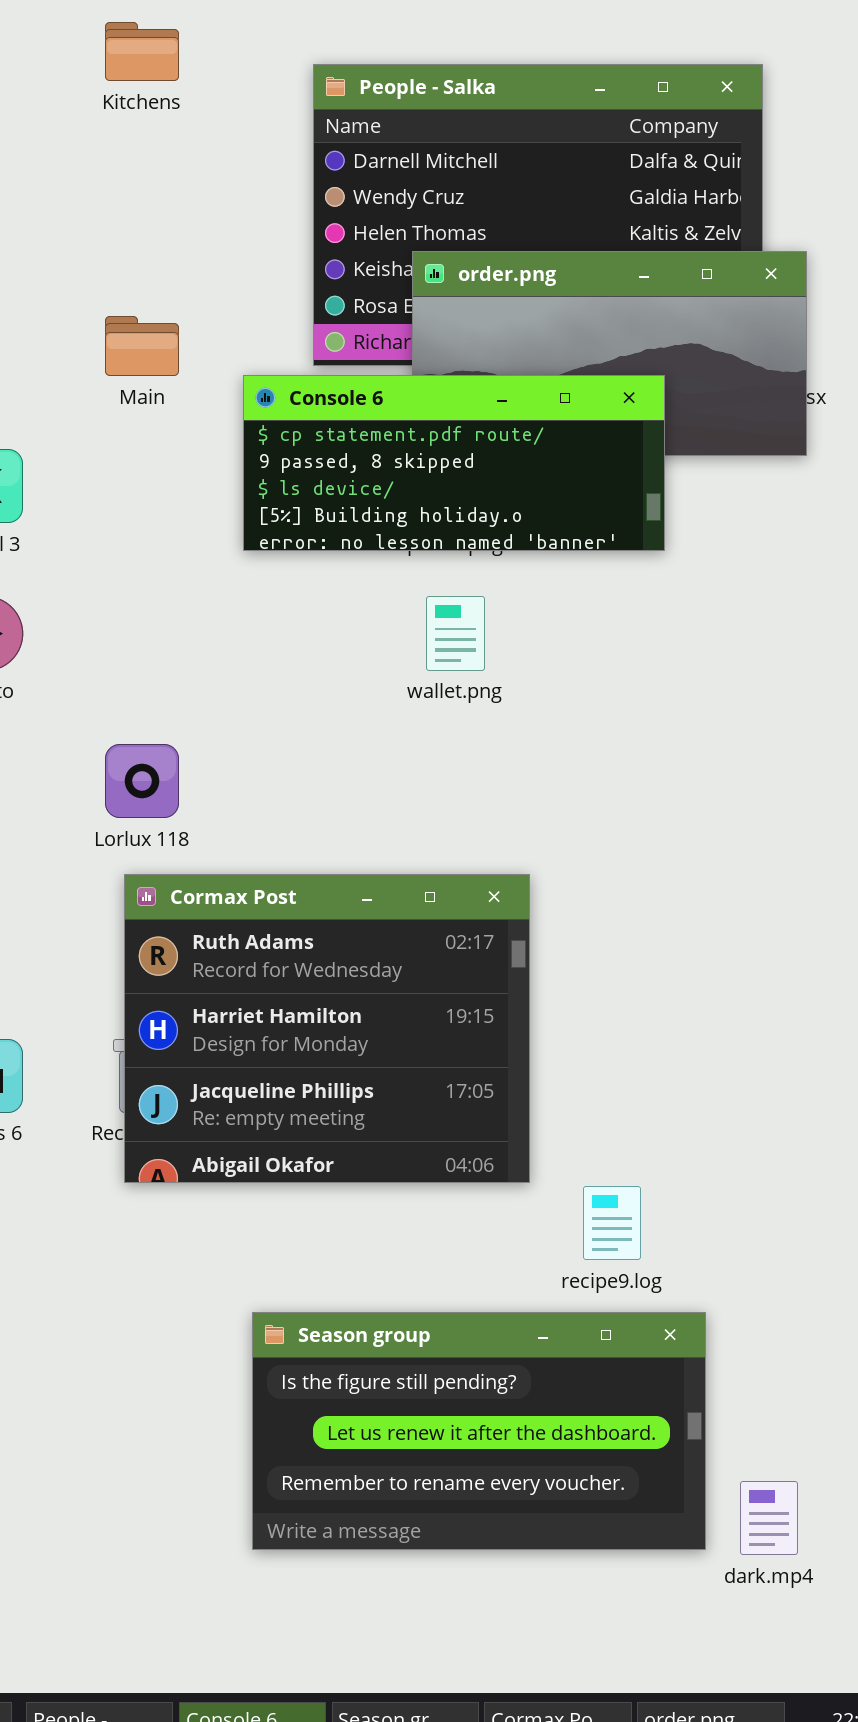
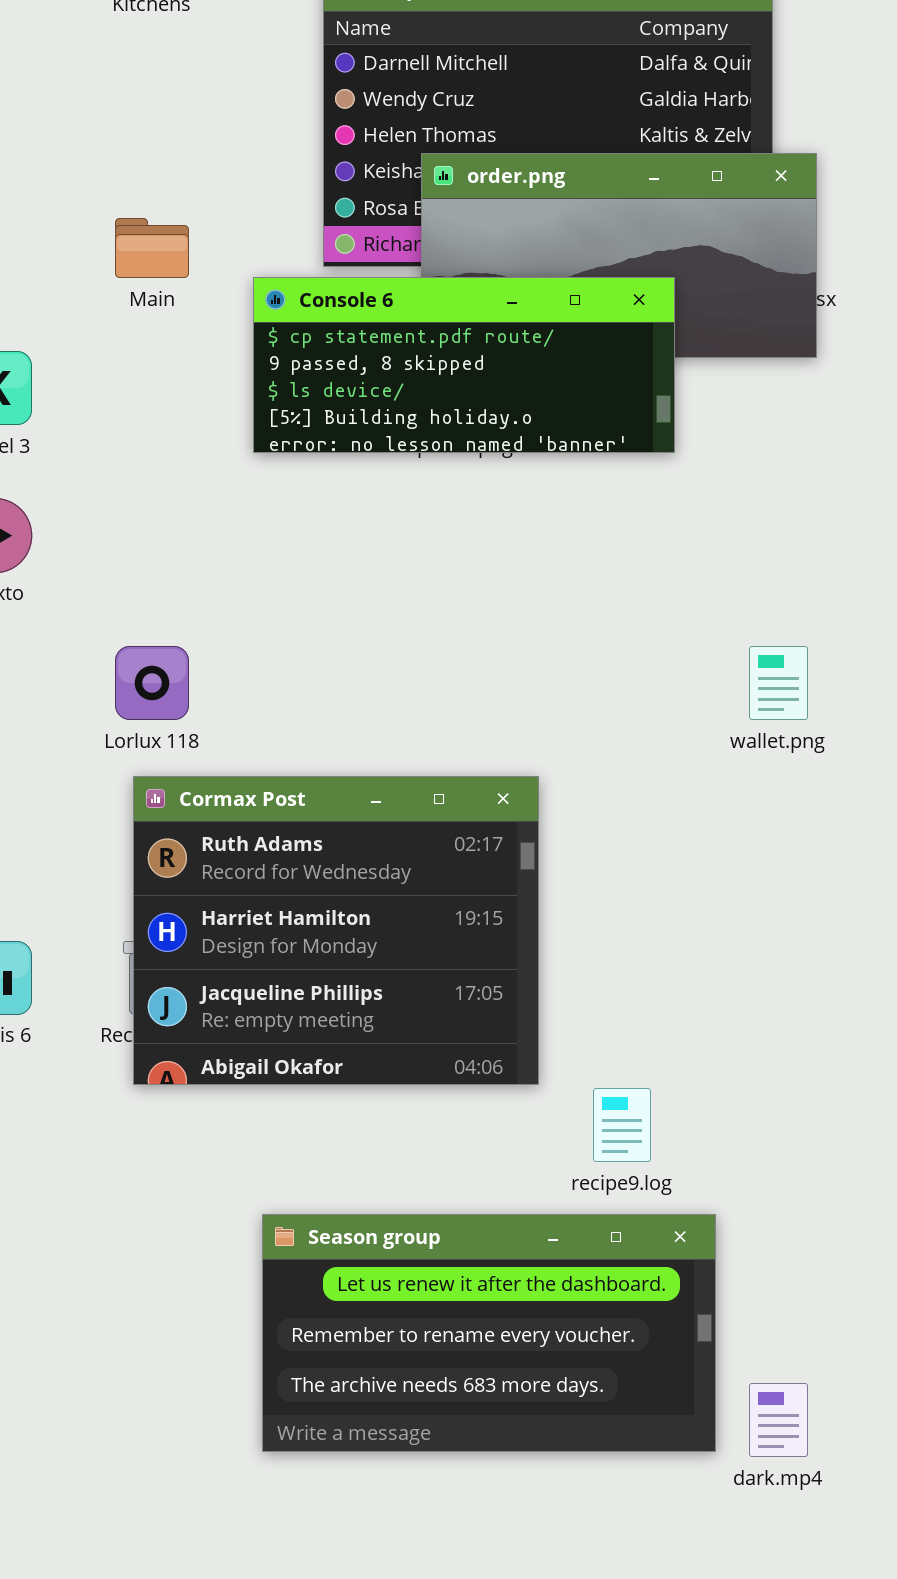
wallet.png: [426,596,485,671] -> [749,646,808,720], moved
Season group: [252,1312,706,1550] -> [262,1214,716,1452], scrolled down 1 row

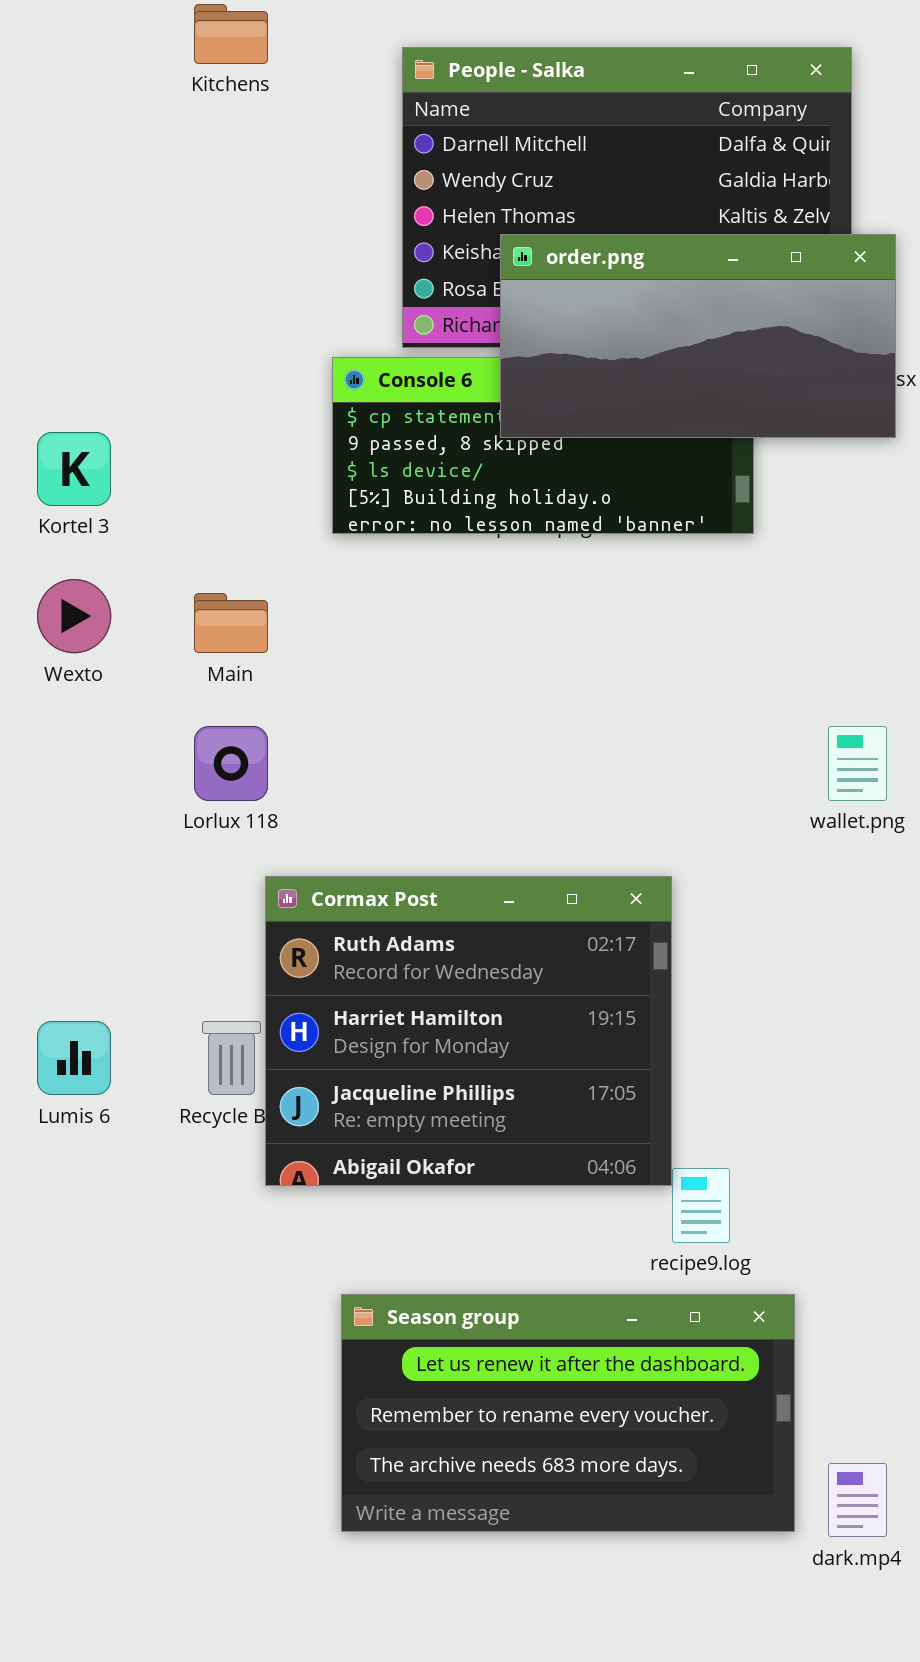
order.png: [421,153,817,358] -> [500,234,896,438], raised
Main: [115,218,189,278] -> [194,593,268,653], moved
Cormax Post: [133,776,539,1085] -> [265,876,672,1186], moved

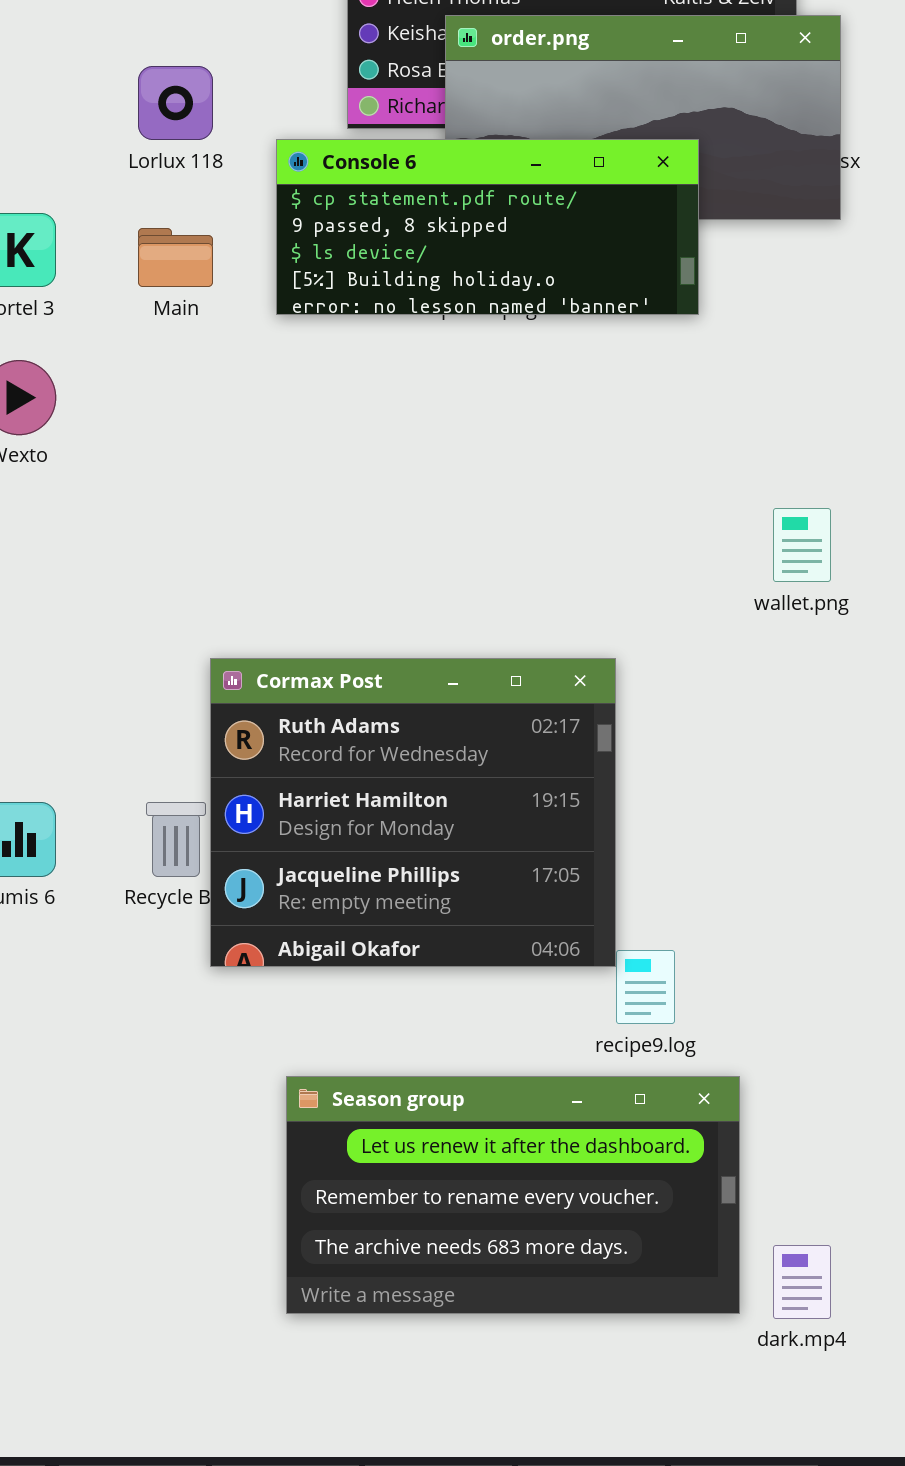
Console 6: [332,357,754,534] -> [276,139,699,315], raised
Main: [194,593,268,653] -> [138,228,213,287], moved
Lorlux 118: [194,726,268,801] -> [138,66,213,140], moved

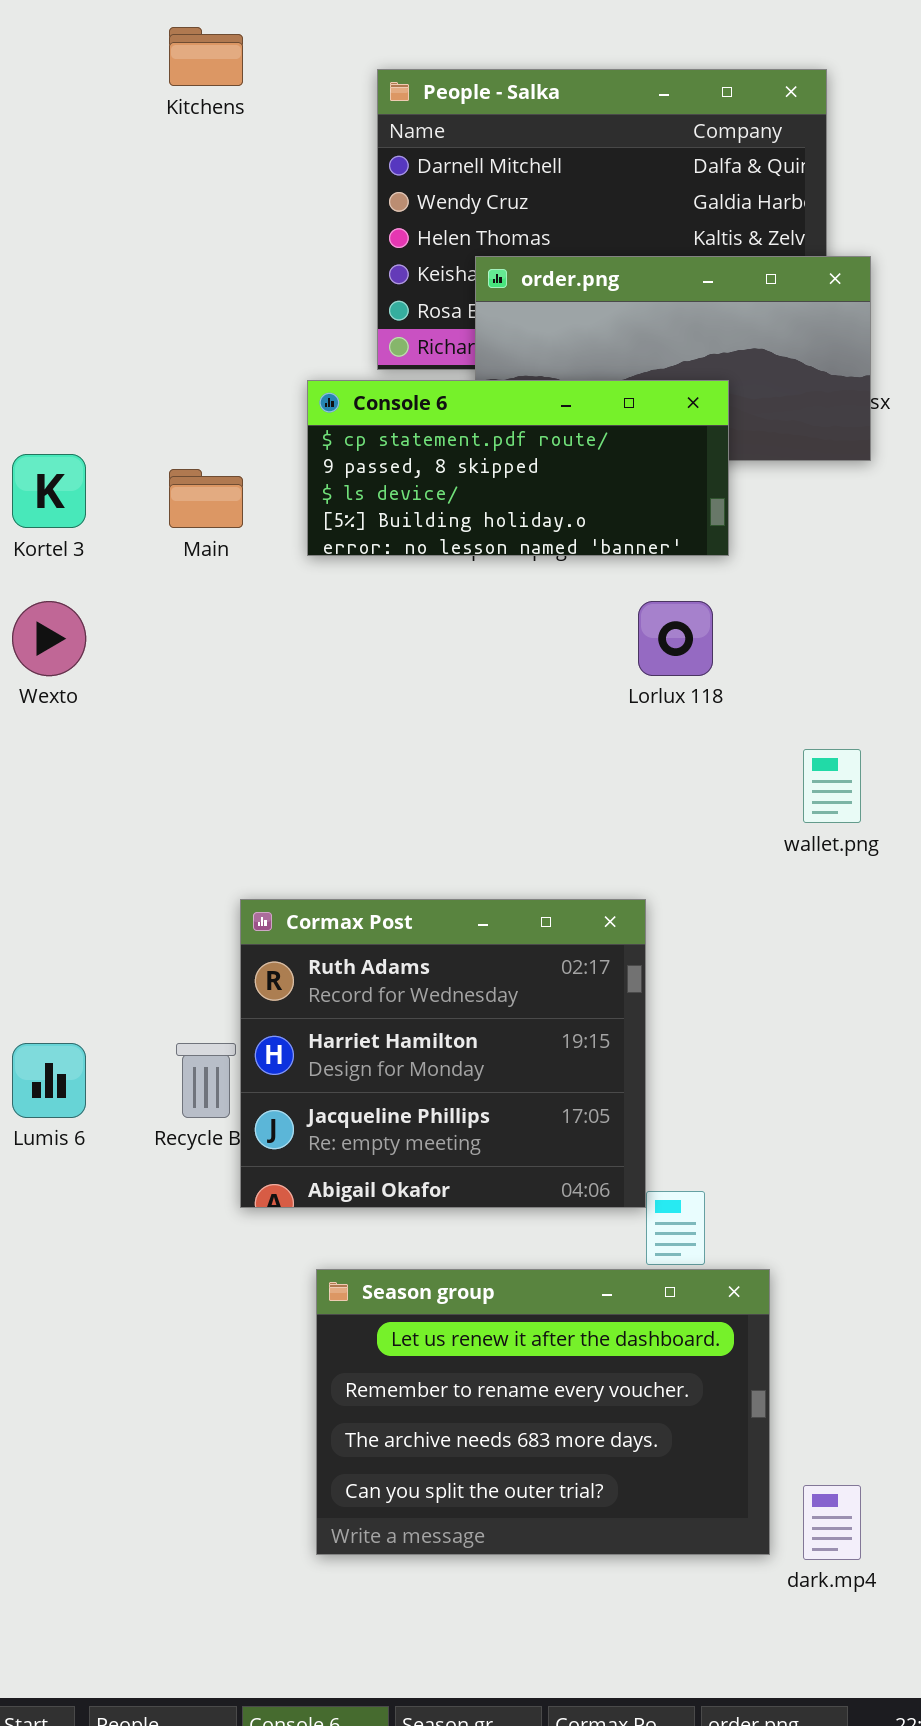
Lorlux 118: [138,66,213,140] -> [638,601,713,676], moved
Season group: [286,1076,740,1314] -> [316,1269,770,1555], resized

